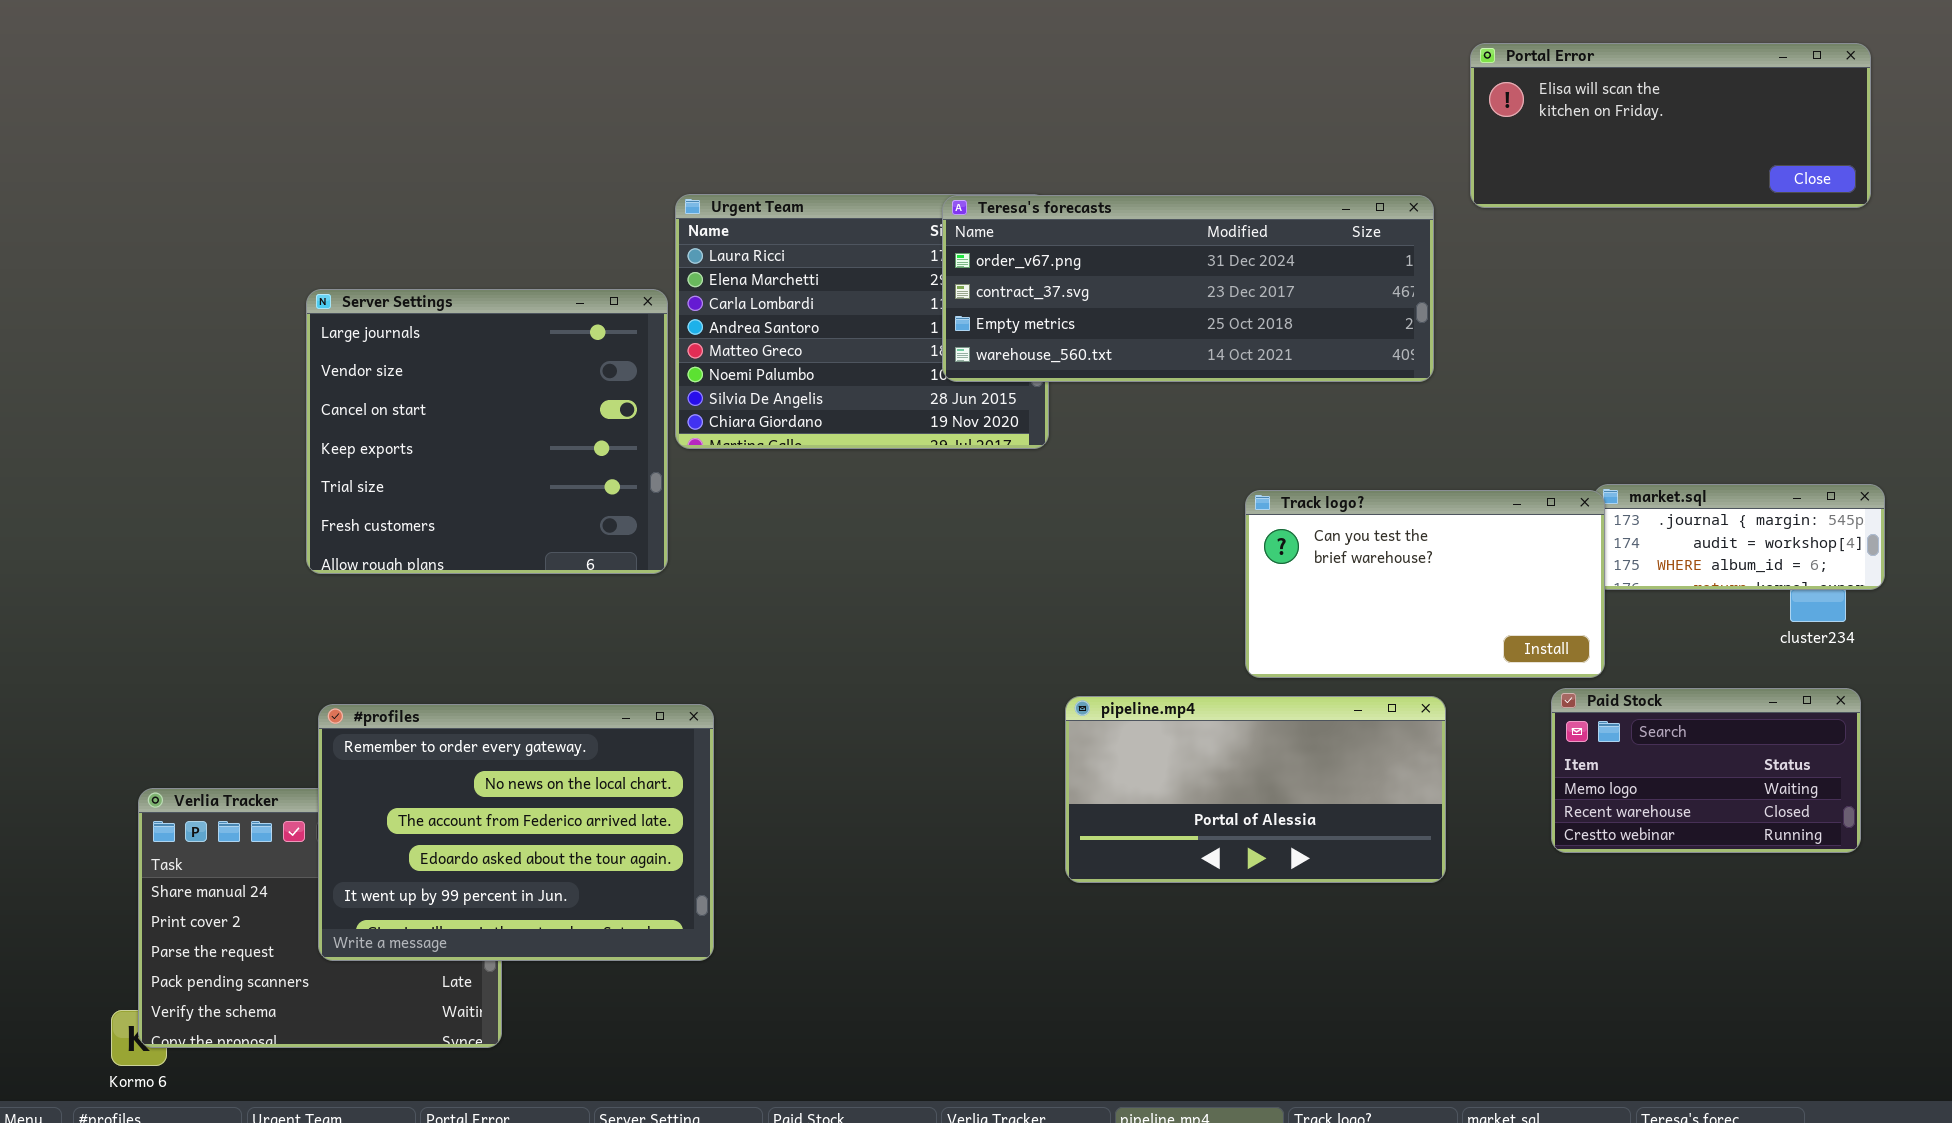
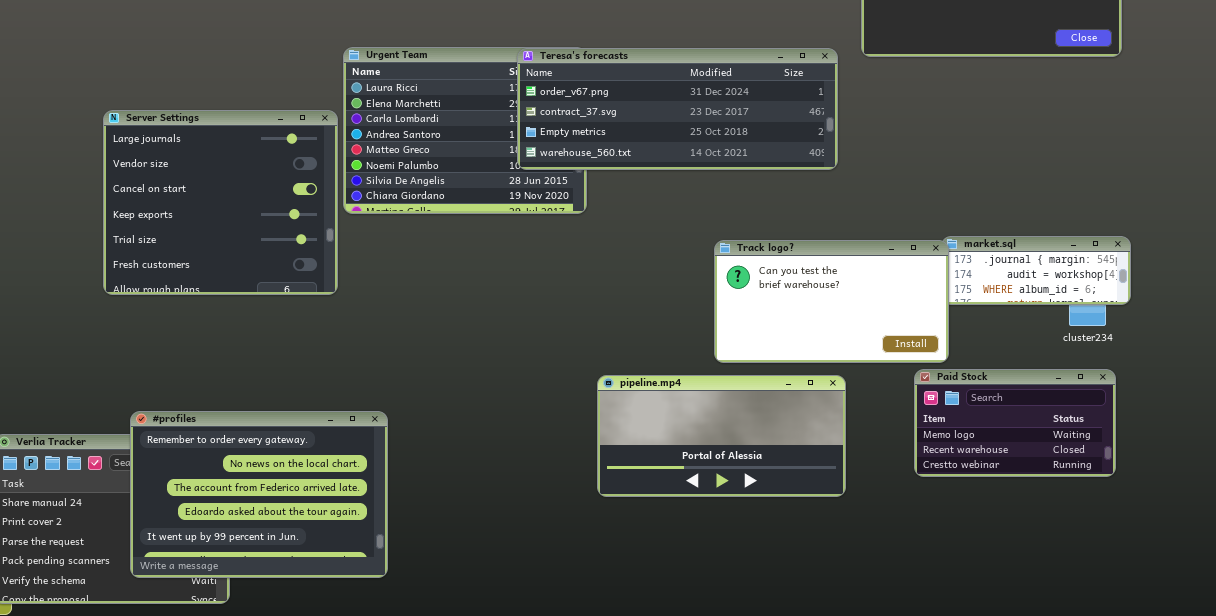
#profiles: [318,704,714,961] -> [130,411,388,578], moved

